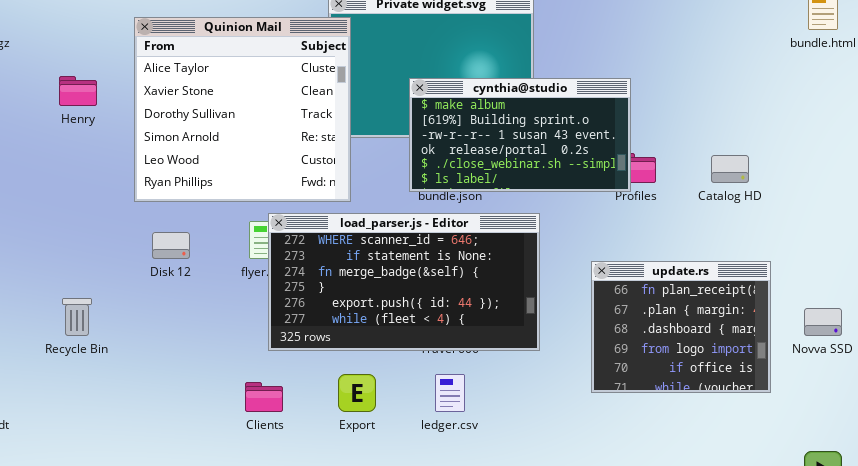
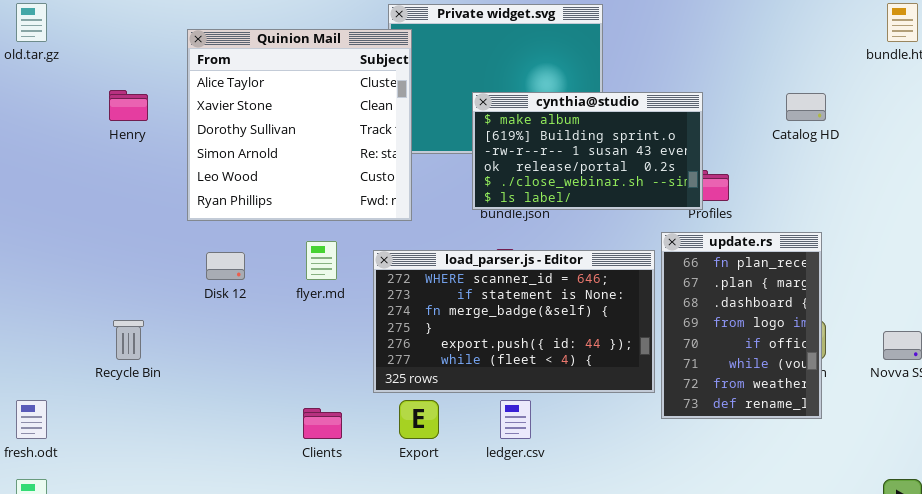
Catalog HD: [711,155,749,183] -> [786,93,826,121], moved
load_parser.js - Editor: [268,213,540,351] -> [373,250,655,393], moved
update.rs: [591,261,771,393] -> [661,232,822,419], resized

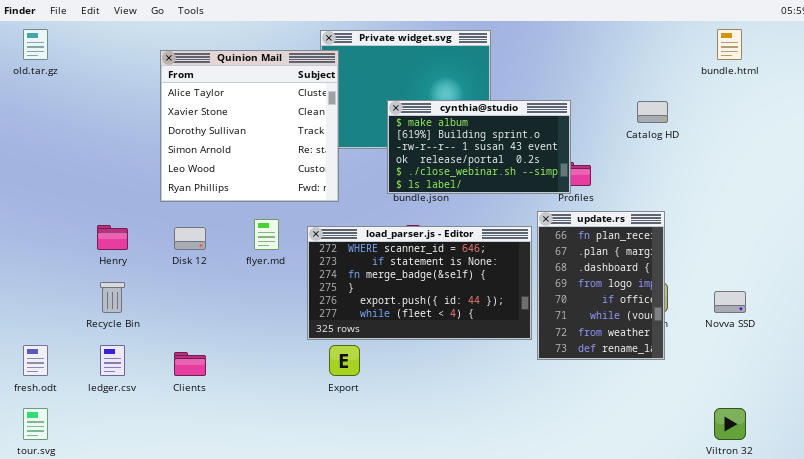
Henry: [109,90,148,121] -> [97,225,128,250], moved
ledger.csv: [500,400,531,439] -> [100,345,125,376], moved
Clients: [303,408,342,439] -> [174,352,206,376], moved

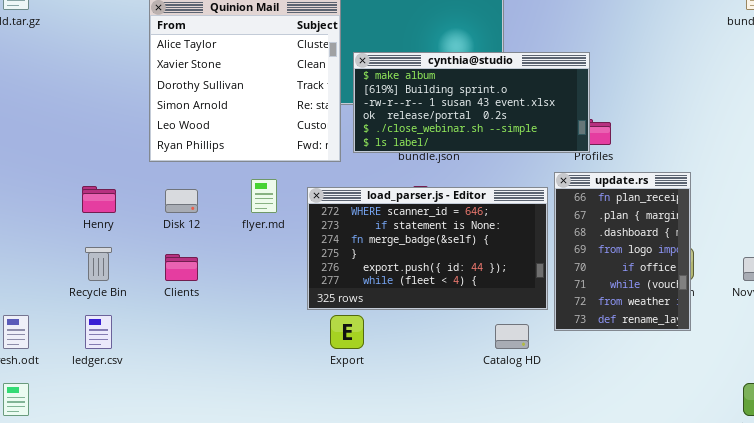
cynthia@studio: [387,100,571,194] -> [353,52,590,153], resized
Catalog HD: [637,101,668,123] -> [495,324,529,349], moved
Clients: [174,352,206,376] -> [165,254,198,281], moved

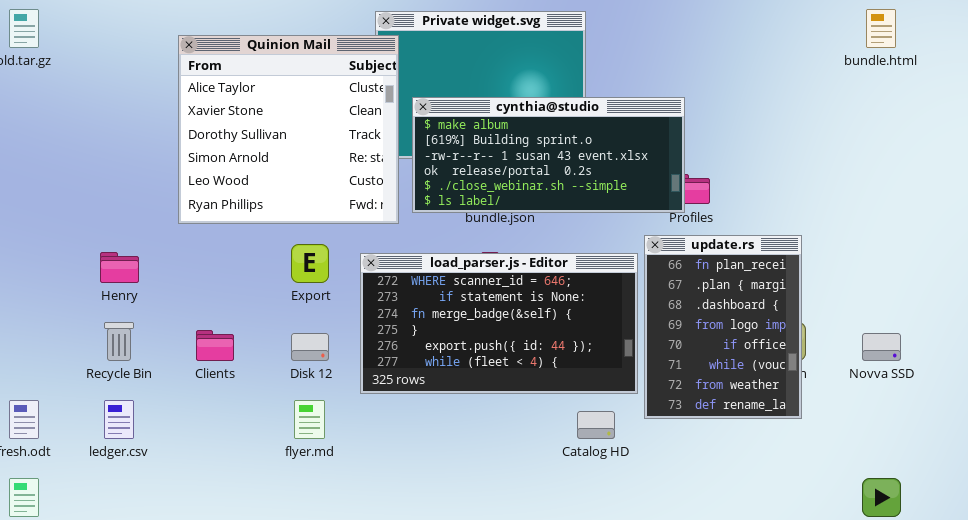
flyer.md: [251,179,277,213] -> [294,400,325,439], moved
Disk 12: [165,189,198,213] -> [291,333,329,361], moved
Export: [330,315,364,349] -> [291,244,329,283], moved

